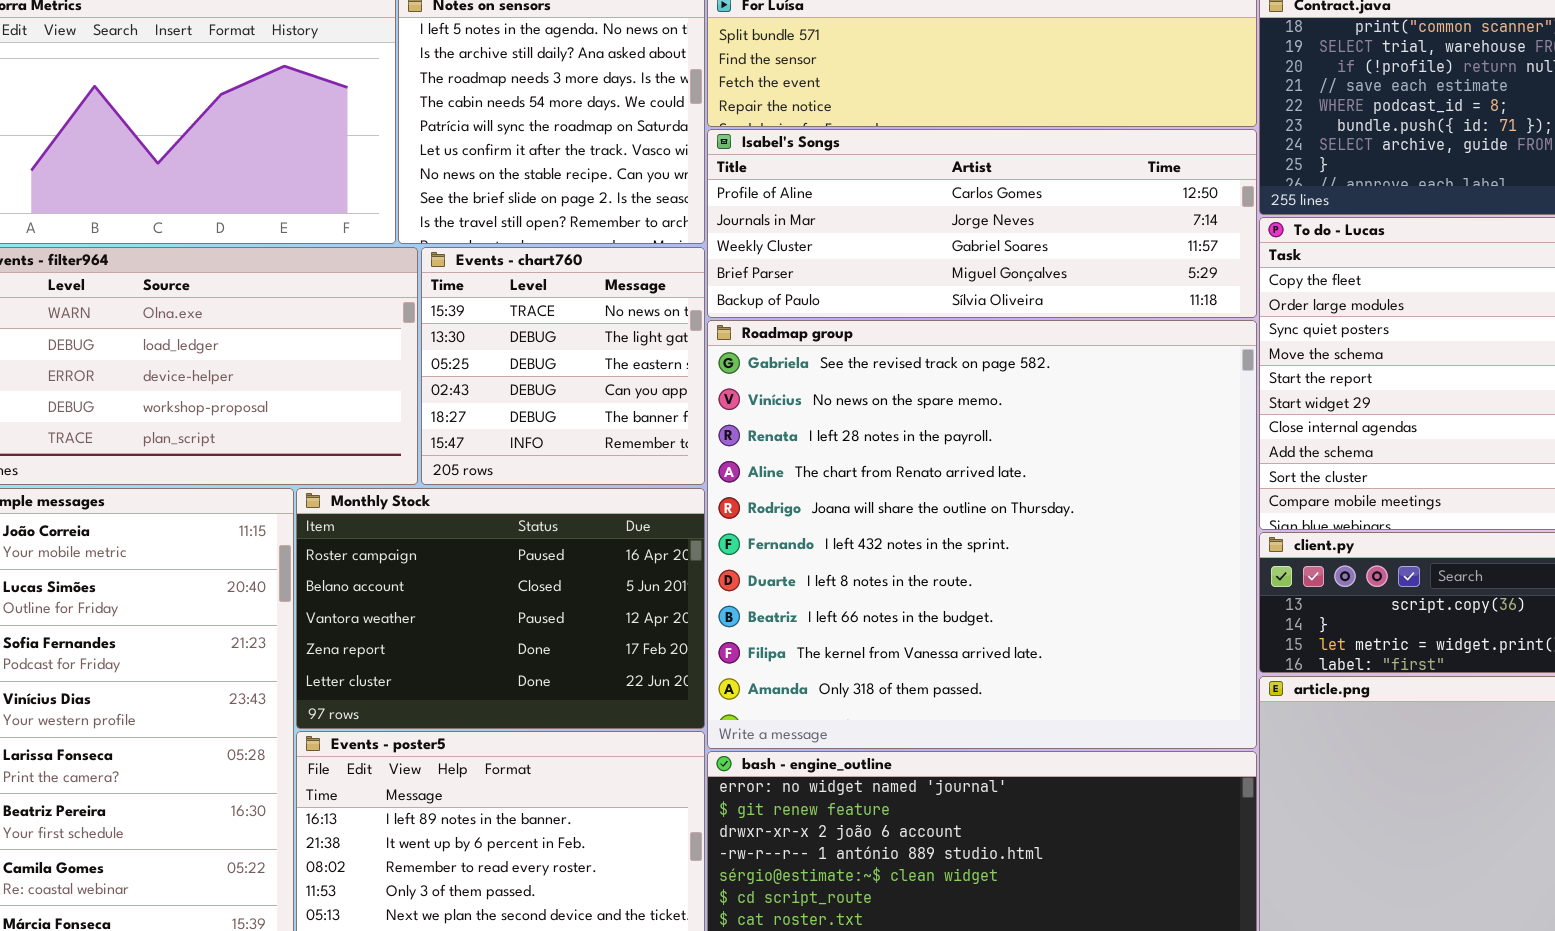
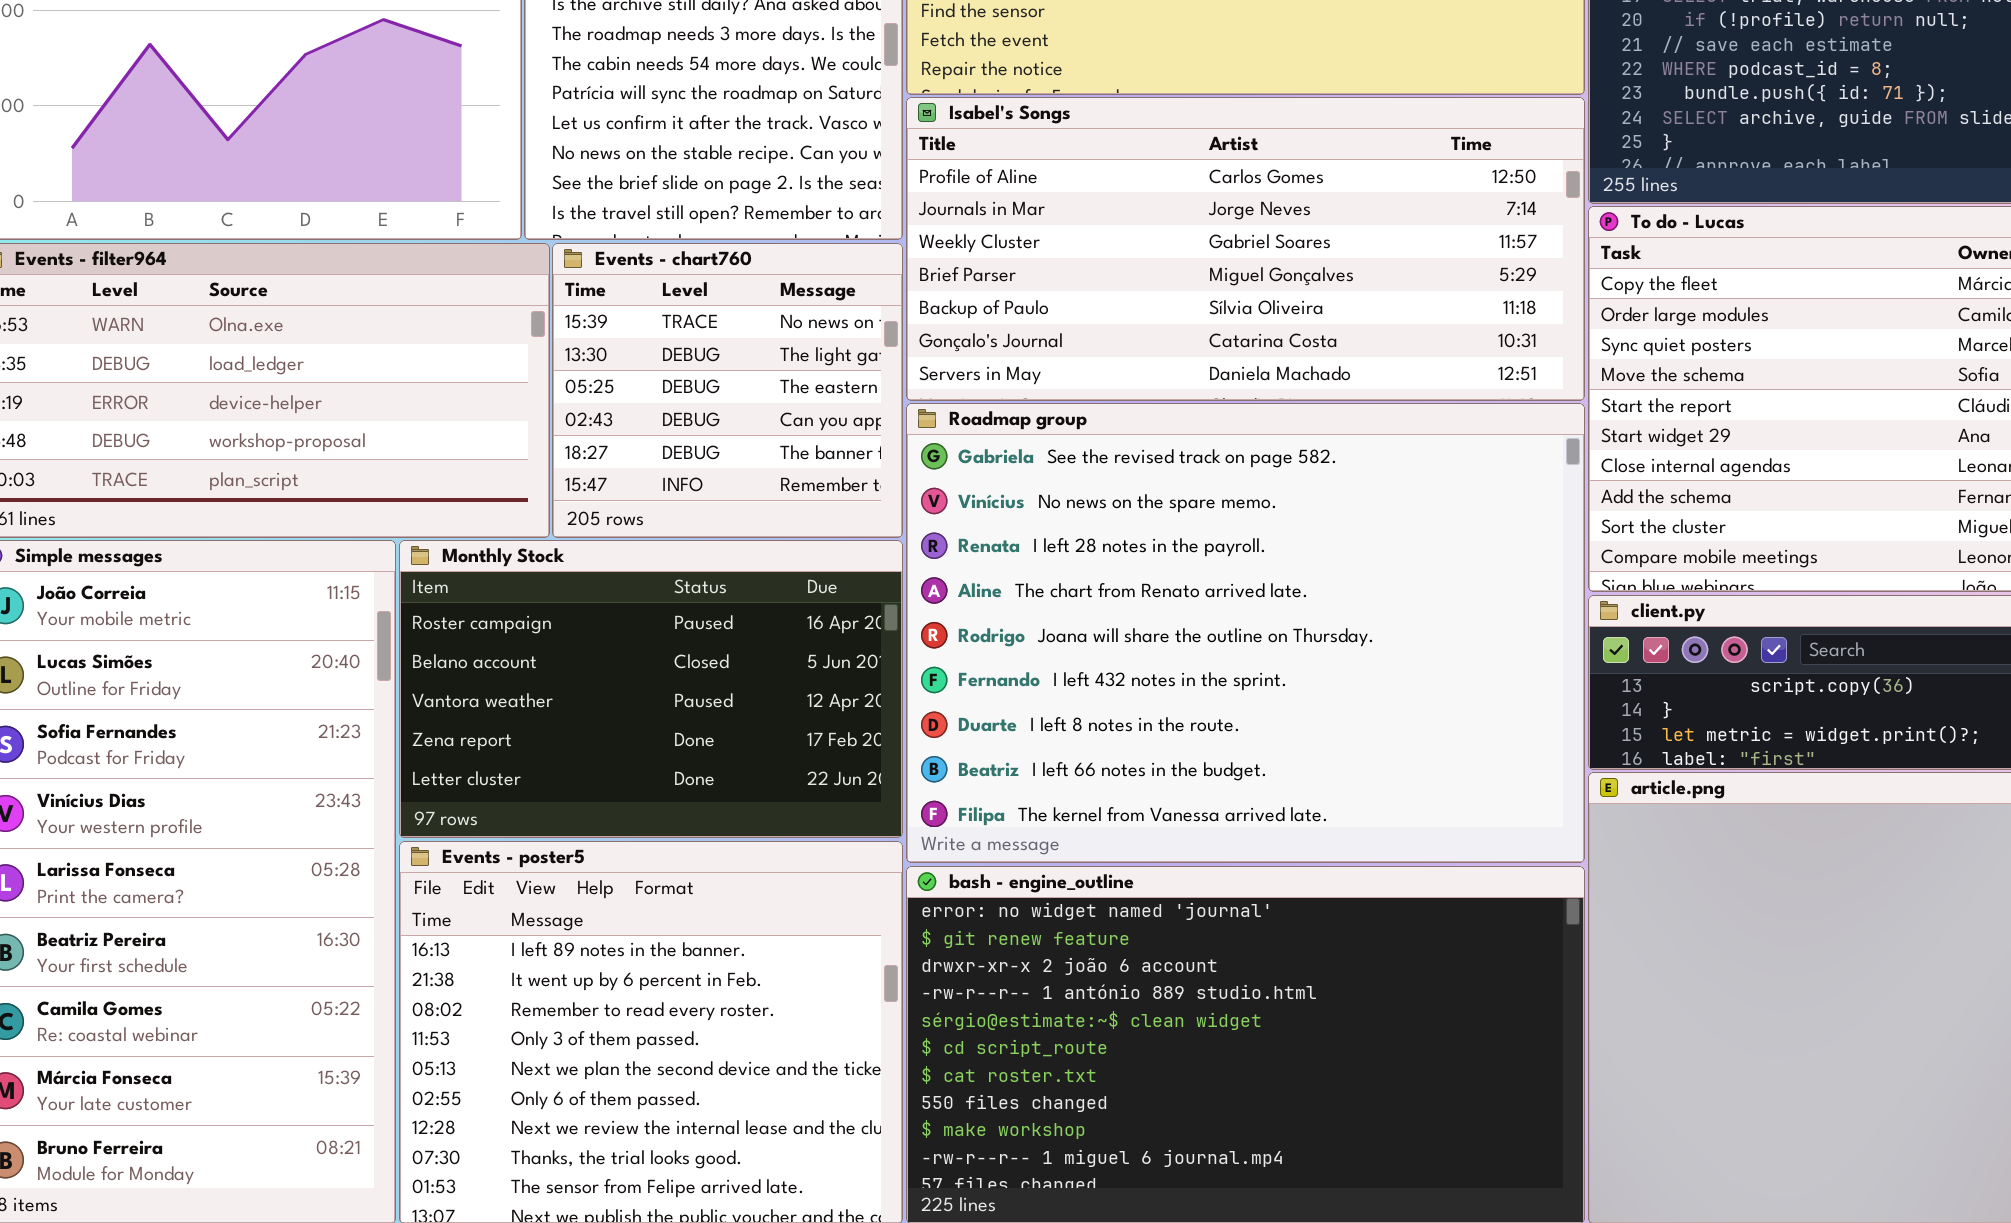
Isabel's Songs: [707,129,1257,318] -> [906,97,1585,401], resized
Roadmap group: [707,320,1257,749] -> [906,403,1585,863], resized

